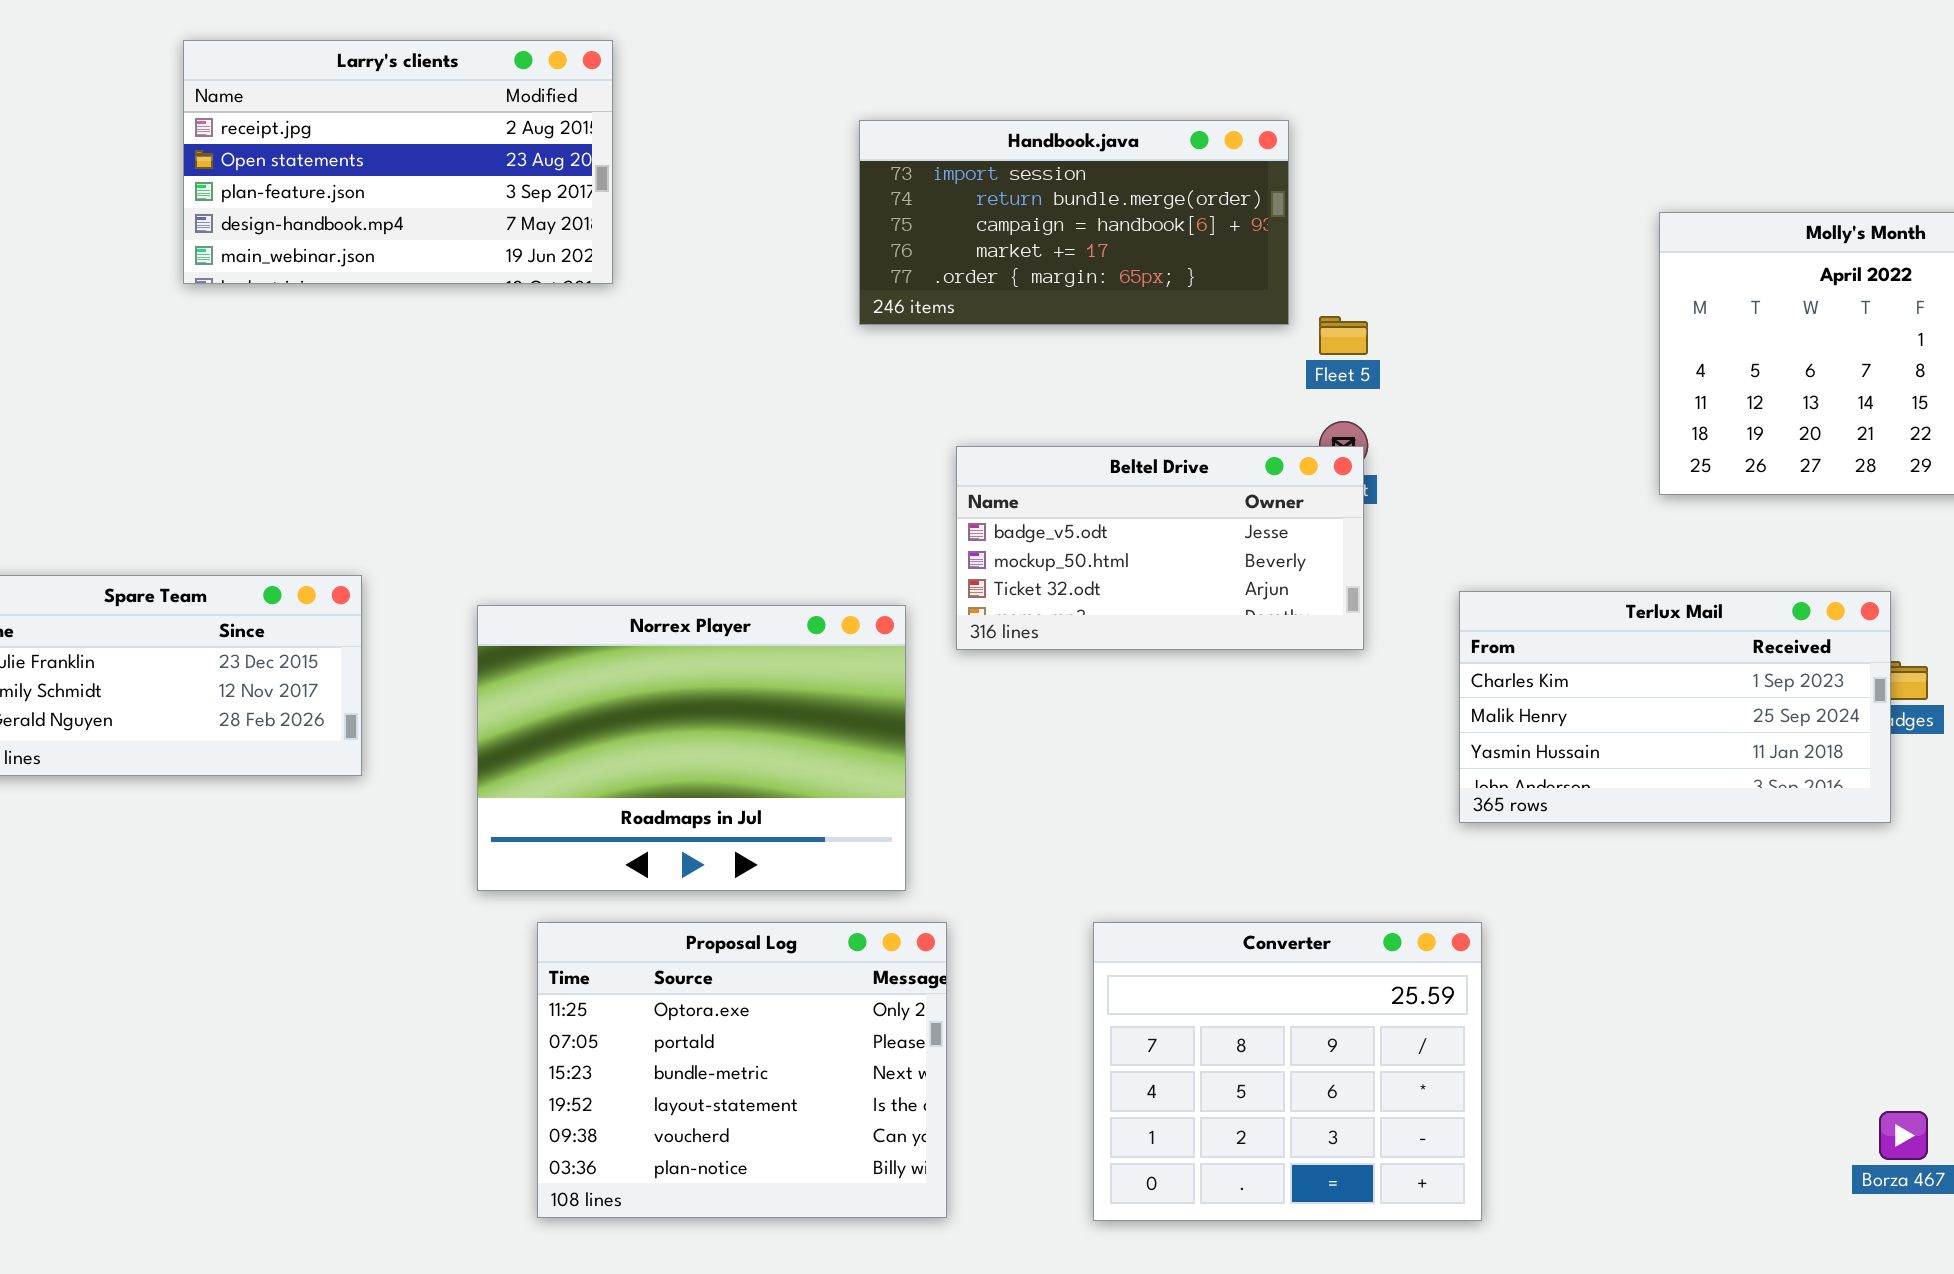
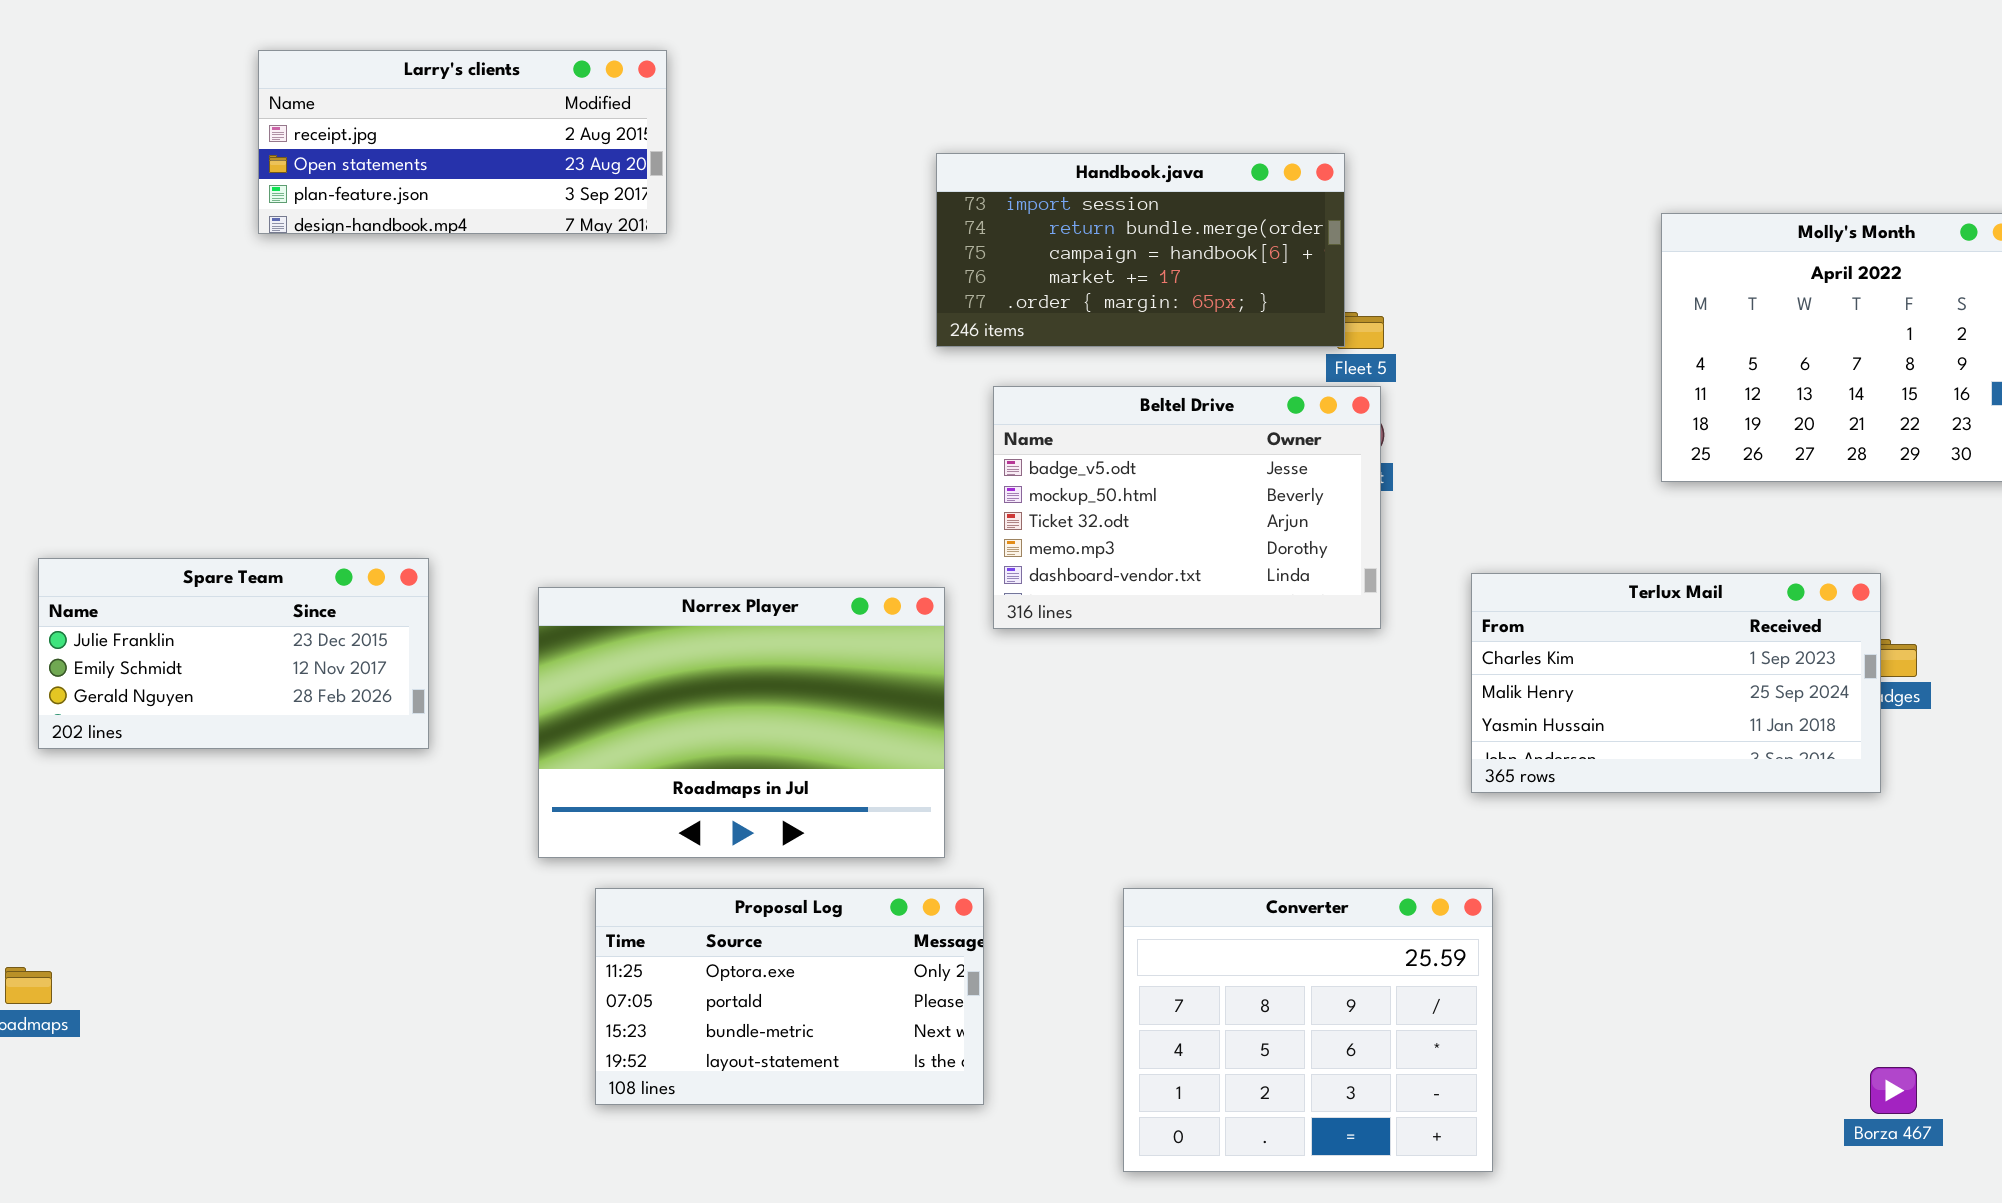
Larry's clients: [183,40,613,284] -> [258,50,667,234], resized
Handbook.java: [859,120,1289,325] -> [936,153,1345,347], moved
Beltel Drive: [956,446,1364,650] -> [993,386,1381,629], resized
Proposal Log: [537,922,947,1218] -> [595,888,984,1105], resized

